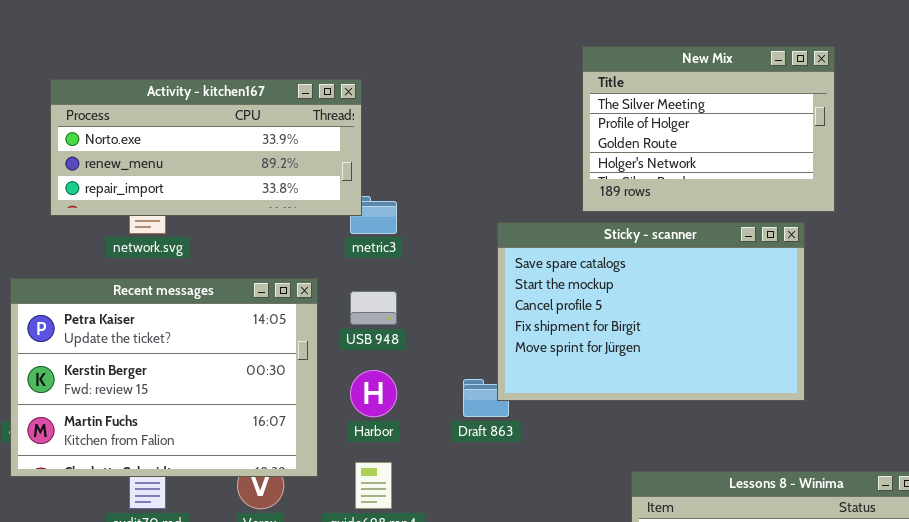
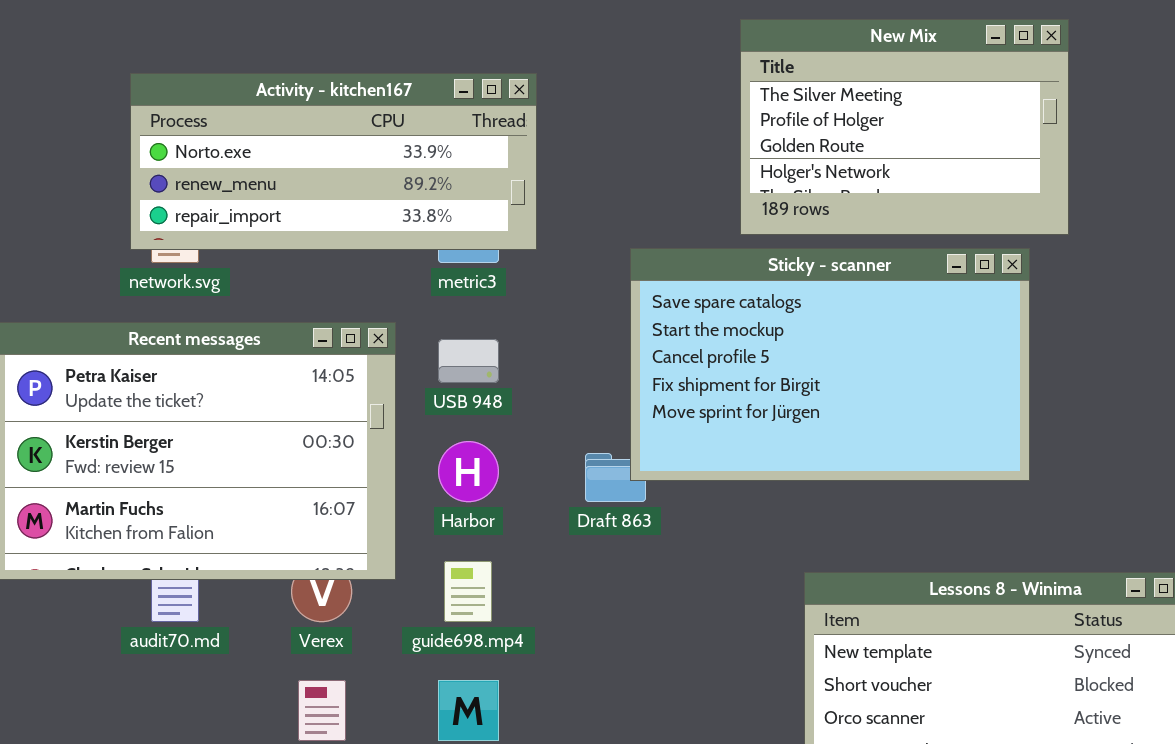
Activity - kitchen167: [50,79,362,216] -> [130,73,537,250], moved

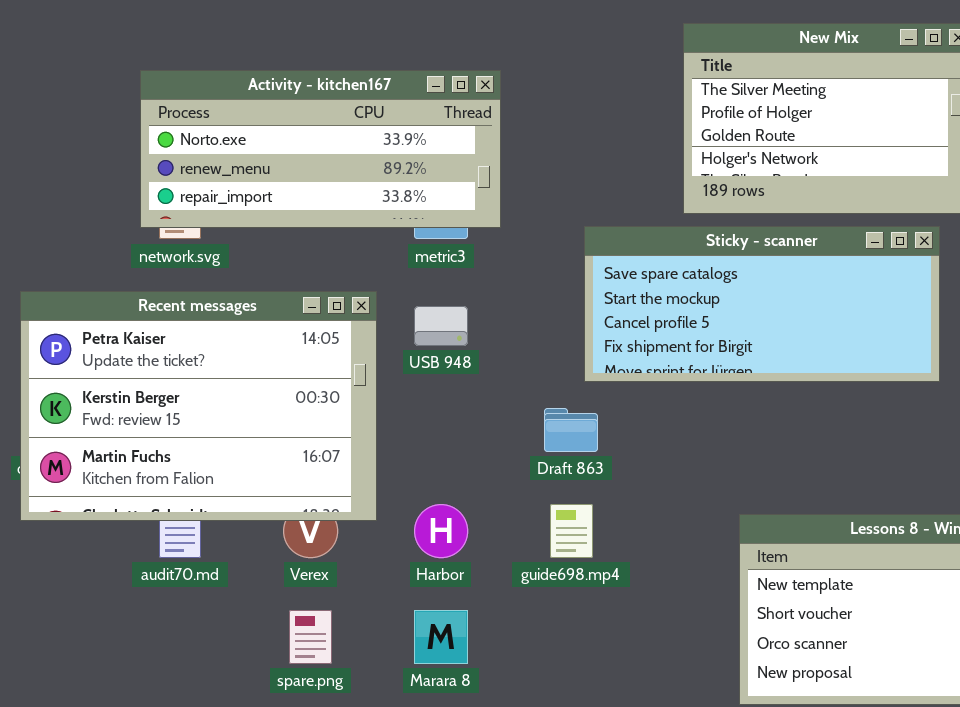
Sticky - scanner: [630,248,1030,481] -> [584,226,940,382], resized
Harbor: [438,441,499,502] -> [414,504,468,558], moved
guide698.mp4: [444,561,492,622] -> [550,504,593,558], moved

